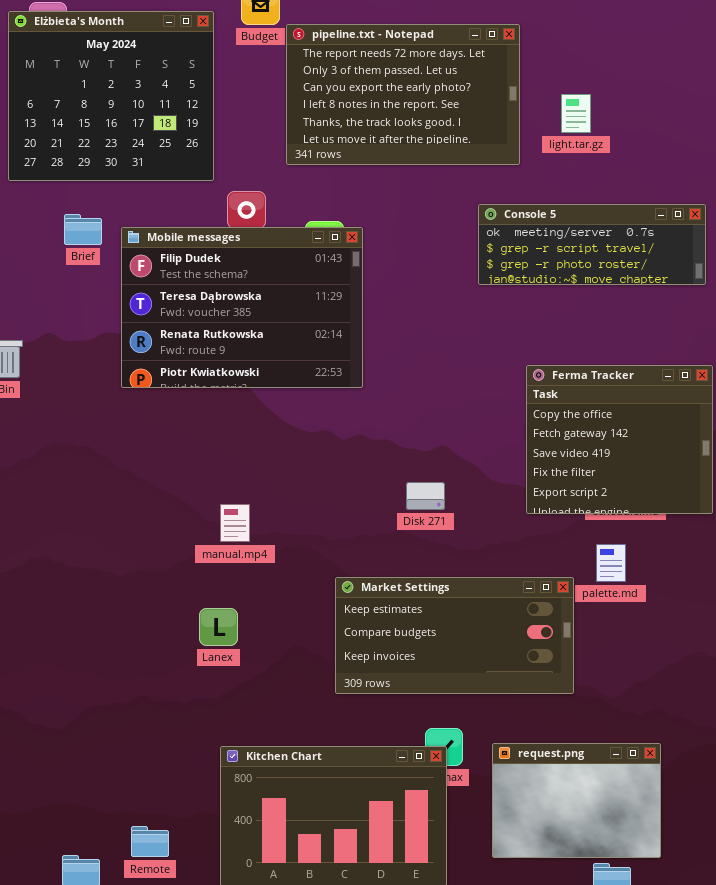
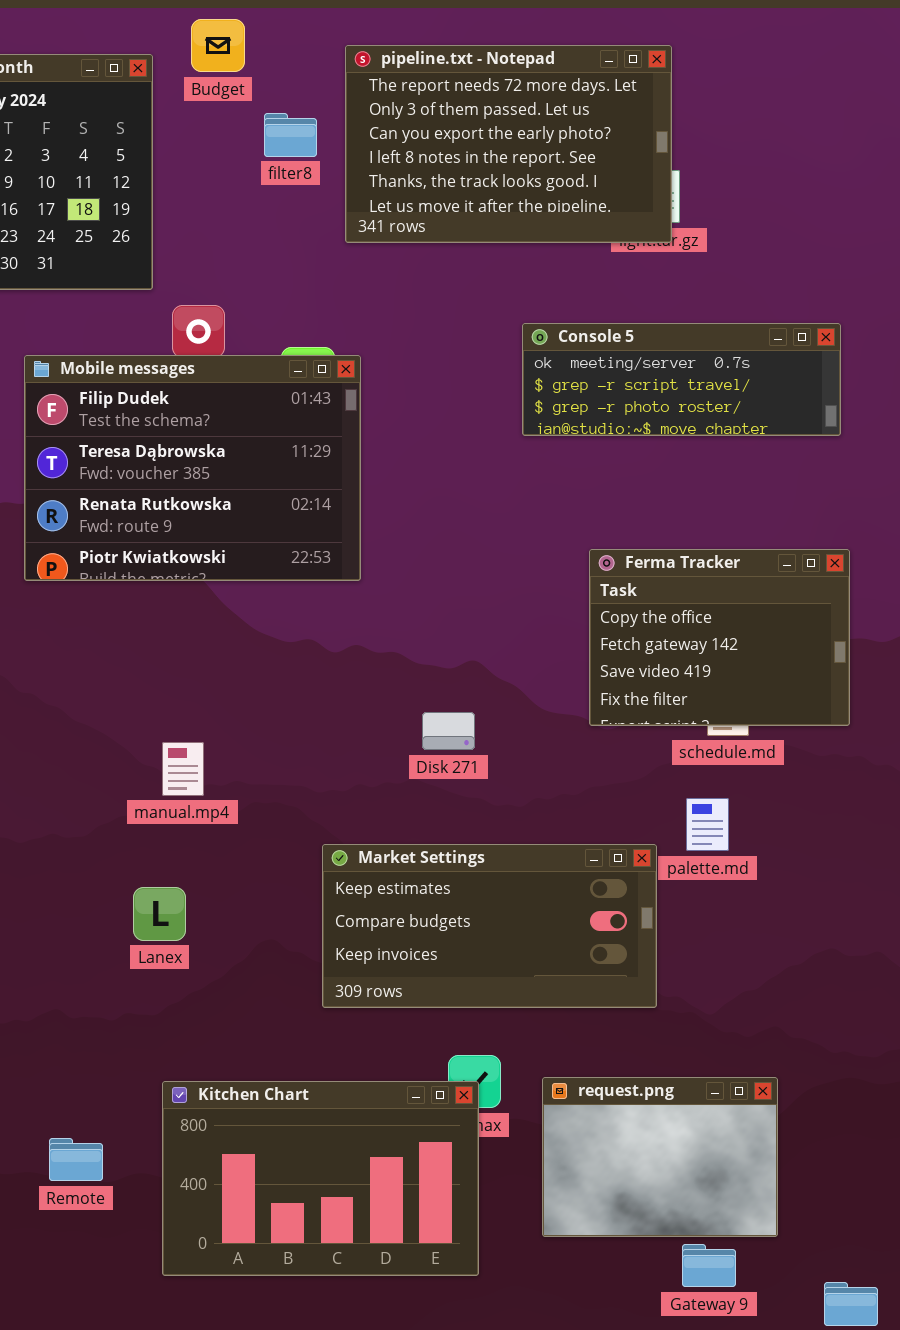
pipeline.txt - Notepad: [286,24,520,165] -> [345,45,672,243], moved
Ferma Tracker: [526,365,713,514] -> [589,549,850,726], resized
Remote: [131,826,169,857] -> [49,1138,103,1181], moved

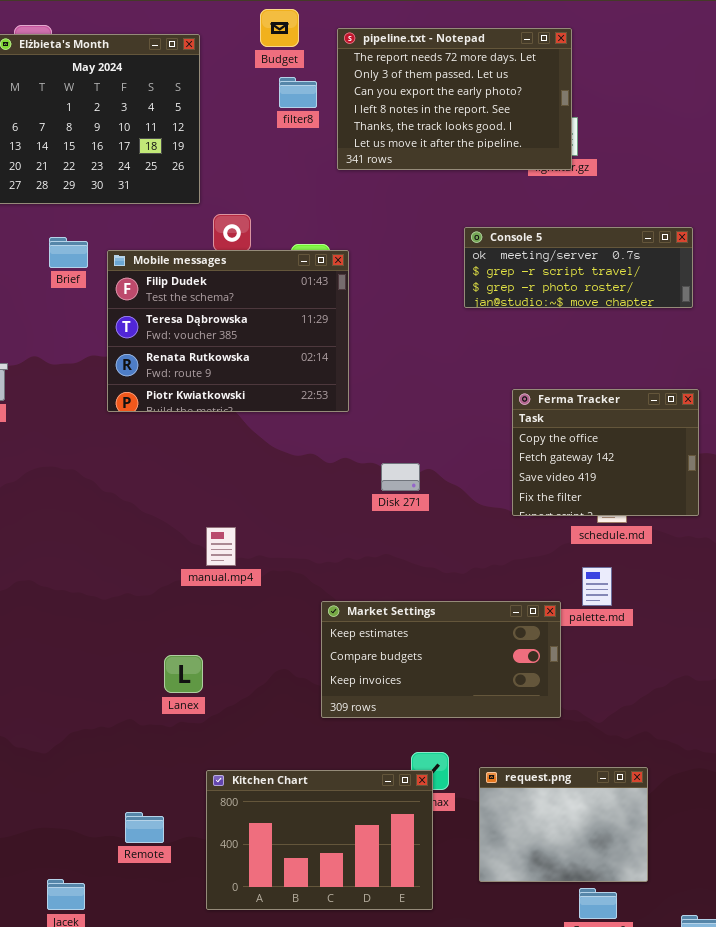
Budget: [191,19,245,72] -> [260,9,299,47], moved
Disk 271: [422,712,475,750] -> [381,463,420,491], moved
Lanex: [133,887,186,941] -> [164,655,203,693], moved

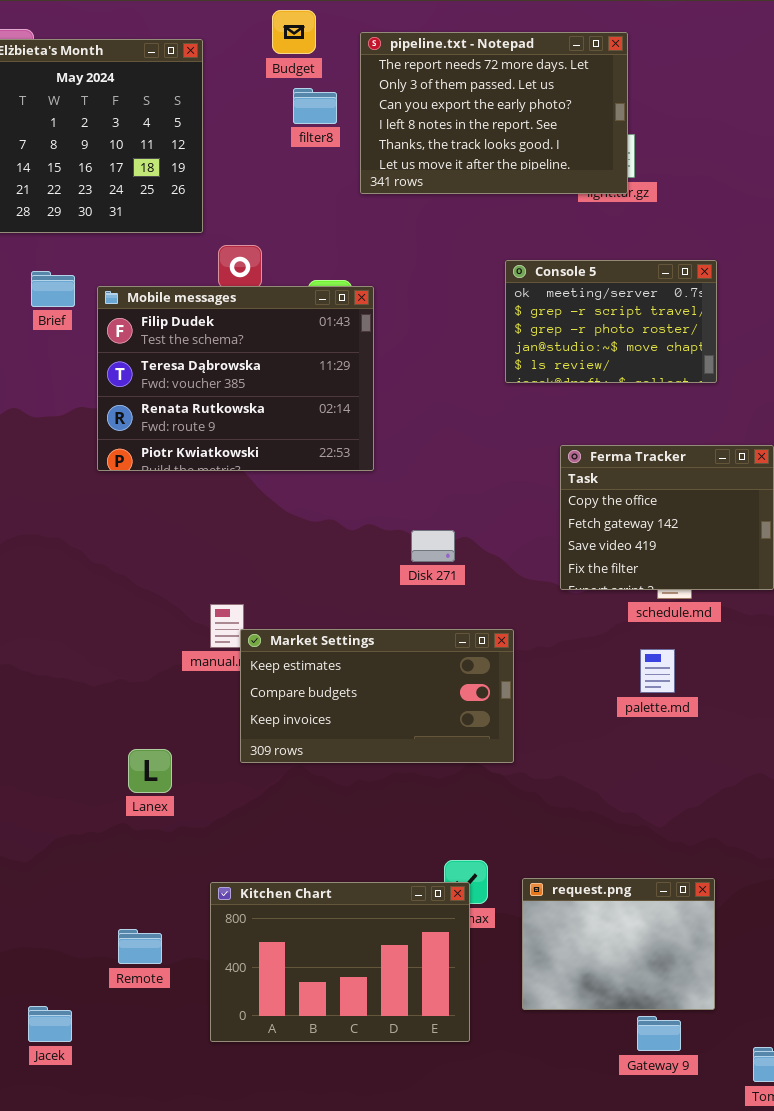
Console 5: [464,227,693,308] -> [505,260,717,383], resized
Market Settings: [321,601,561,718] -> [240,629,514,763], moved
Lanex: [164,655,203,693] -> [128,749,172,793], moved

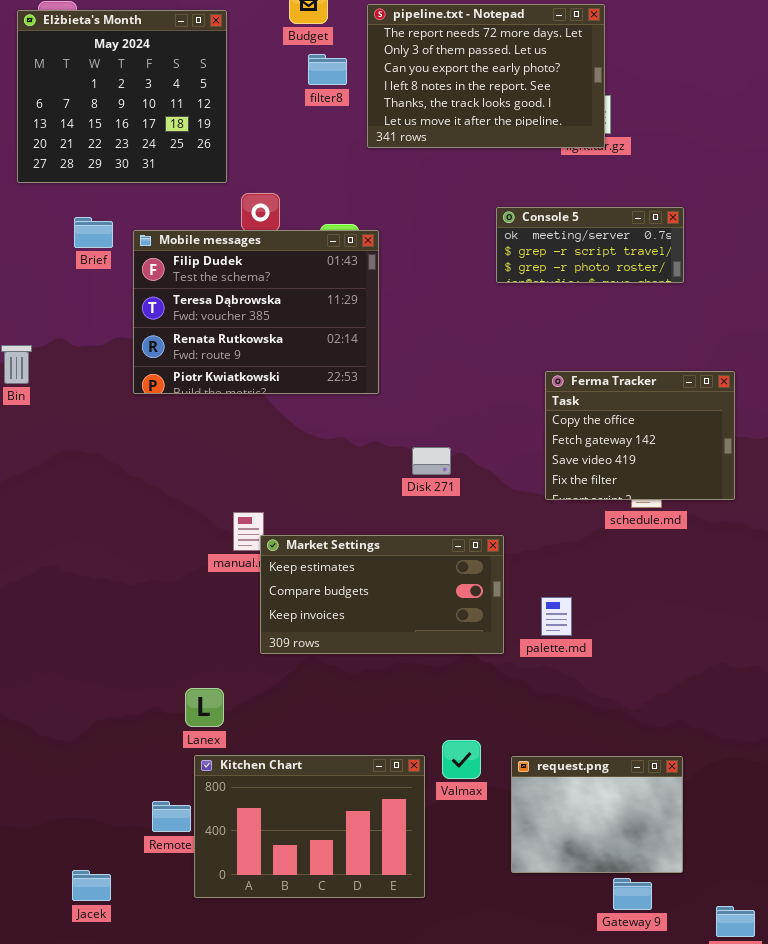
Console 5: [505,260,717,383] -> [496,207,684,283], resized
palette.md: [640,649,675,693] -> [541,597,572,636], moved
Lanex: [128,749,172,793] -> [185,688,224,727], moved
Kitchen Chart: [210,882,470,1042] -> [194,755,425,898], moved

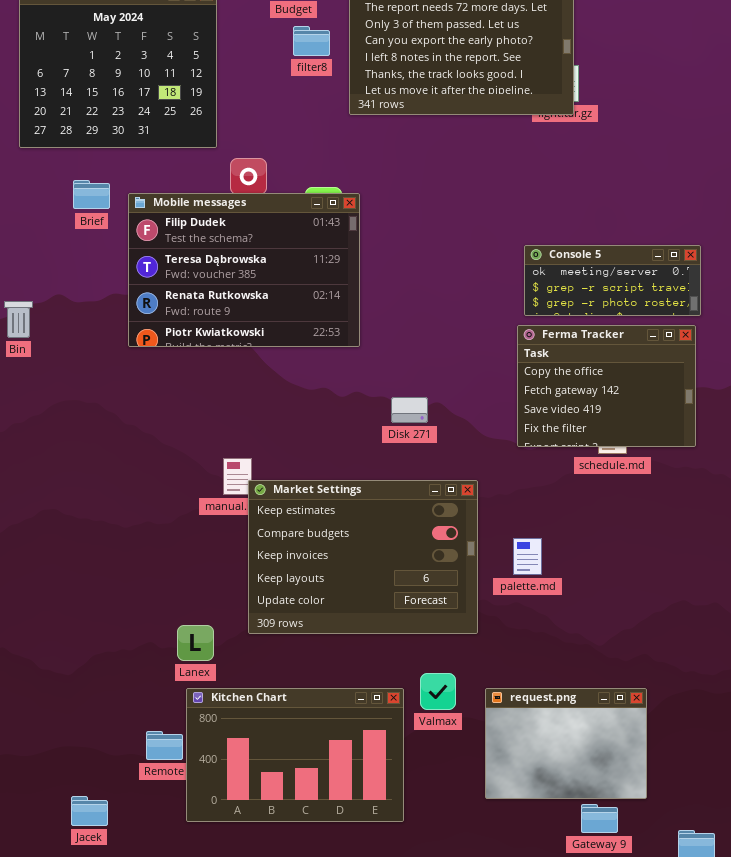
Console 5: [496,207,684,283] -> [524,245,701,316], moved
Market Settings: [260,535,504,654] -> [248,480,478,634], resized

